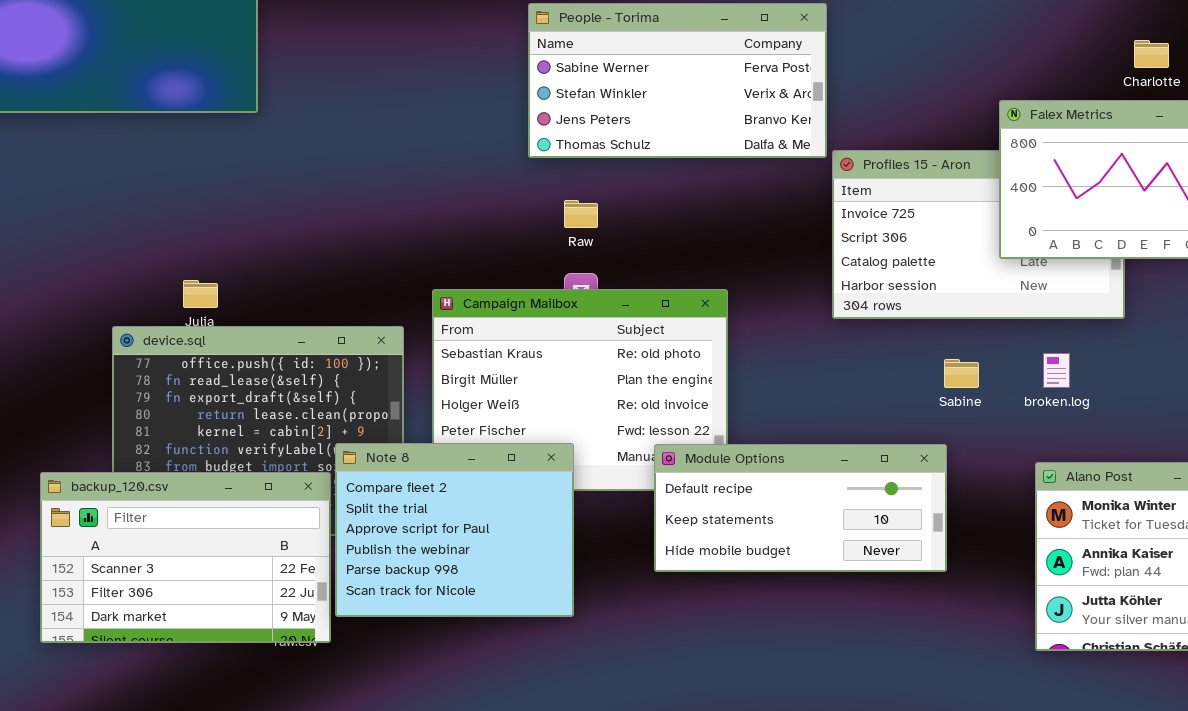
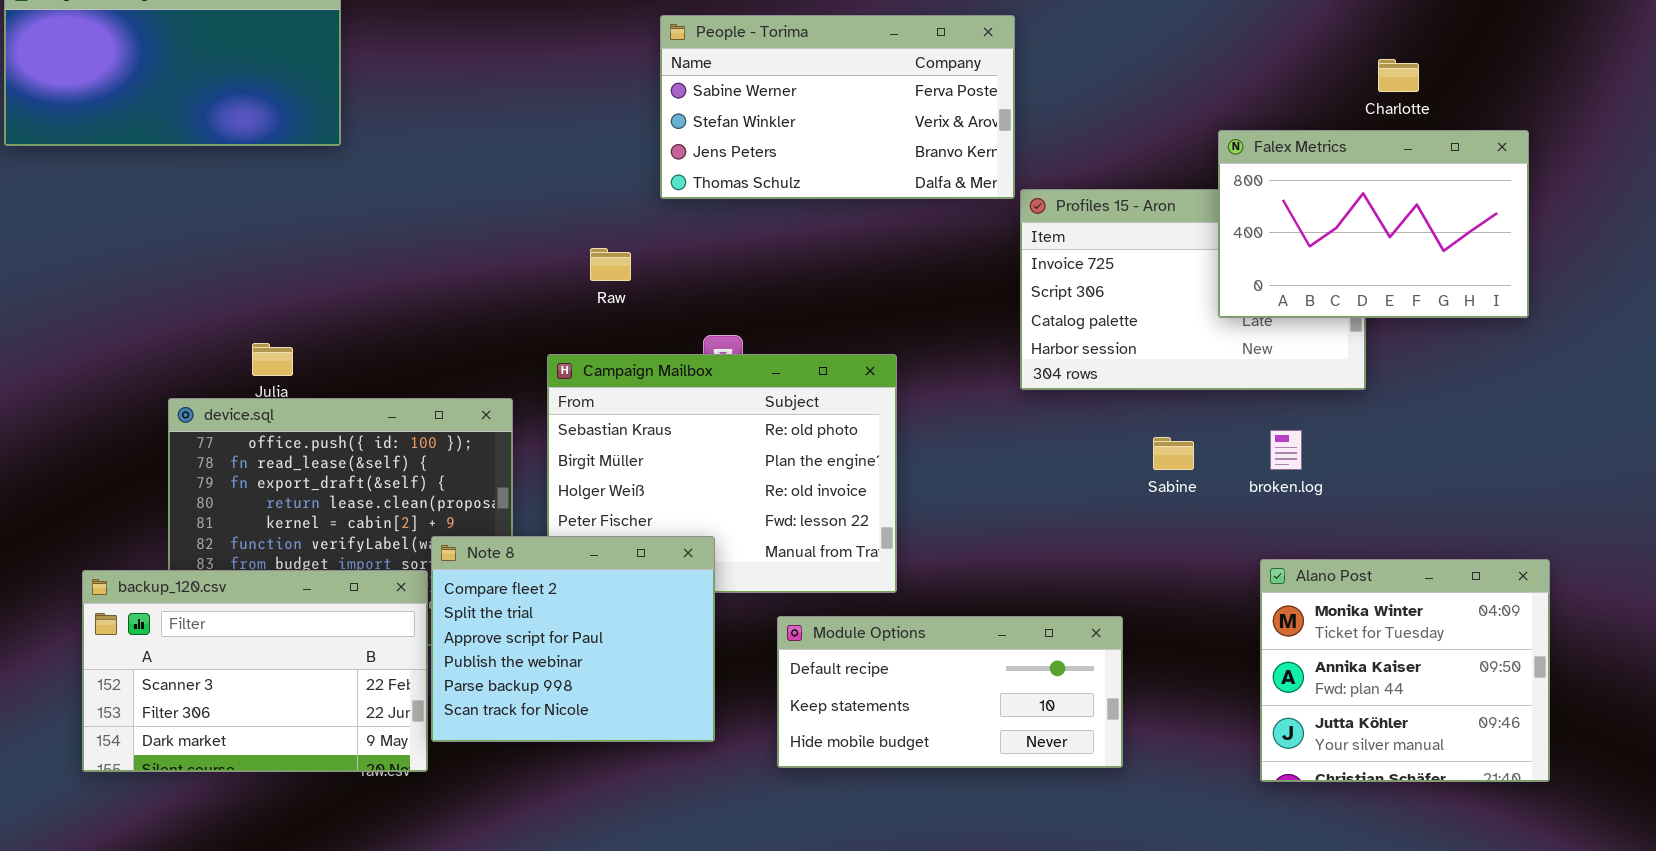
Raw: [564,200,598,228] -> [590,248,631,281], moved
Module Options: [654,444,947,572] -> [777,616,1123,768], moved

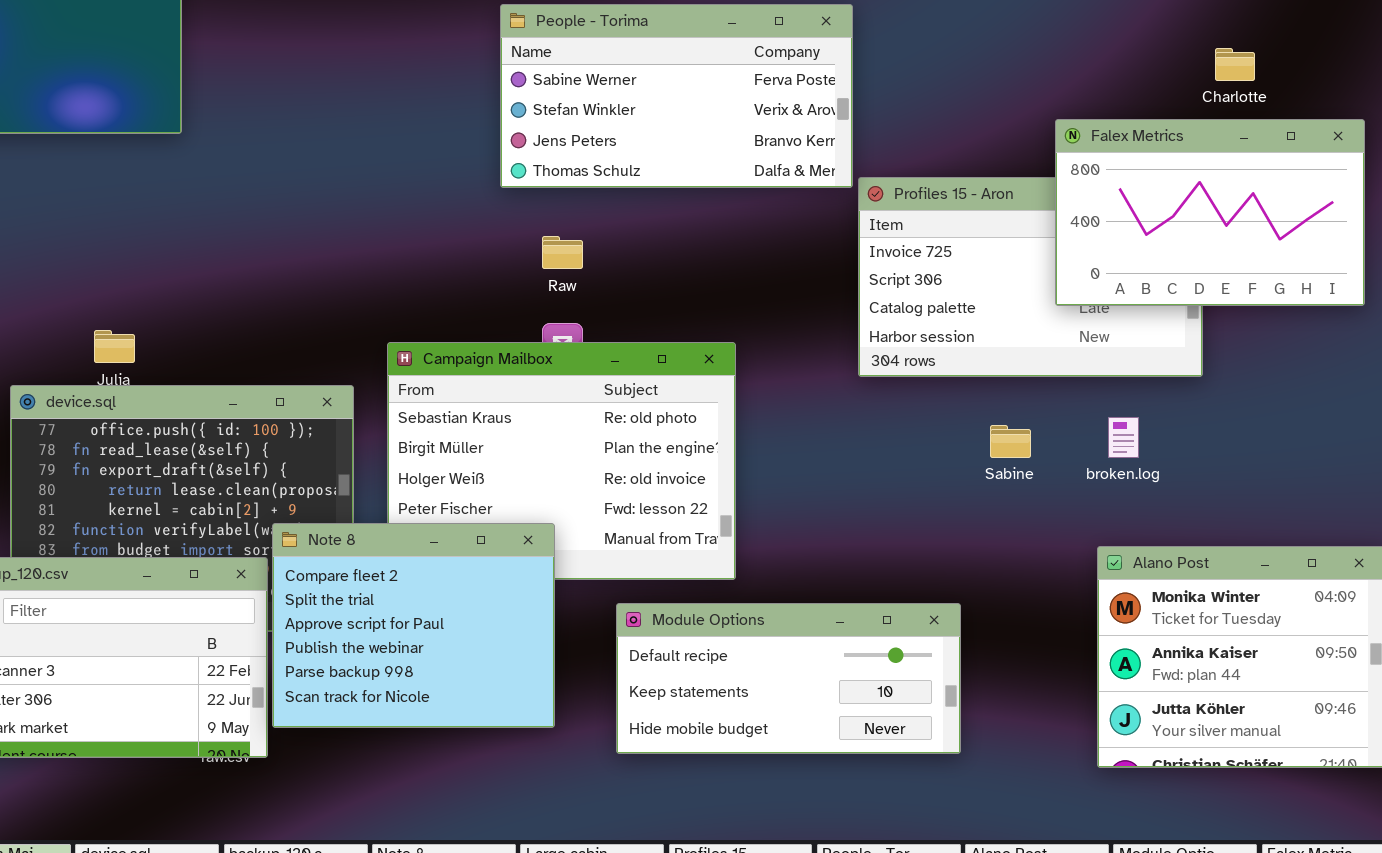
Raw: [590,248,631,281] -> [542,236,583,269], moved

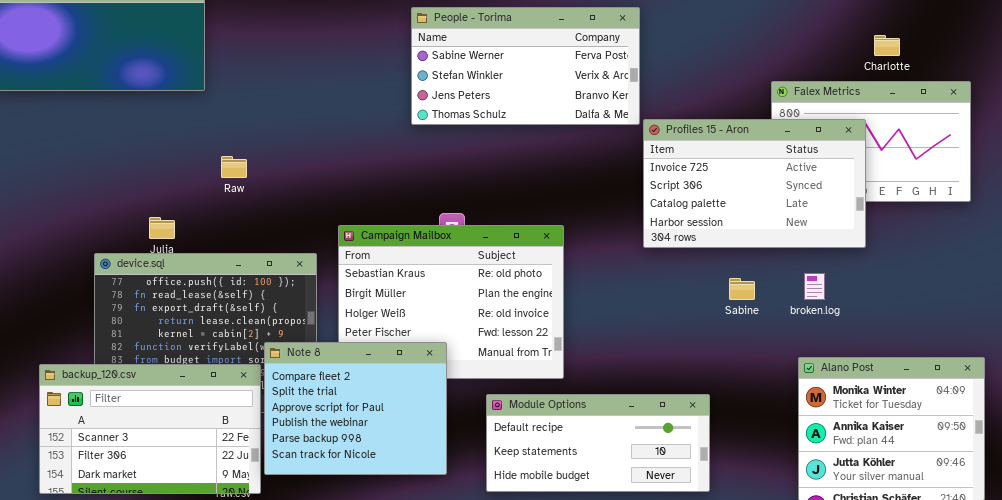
Profiles 15 - Aron: [858,177,1203,377] -> [643,119,866,248], raised
Raw: [542,236,583,269] -> [221,156,247,178], moved

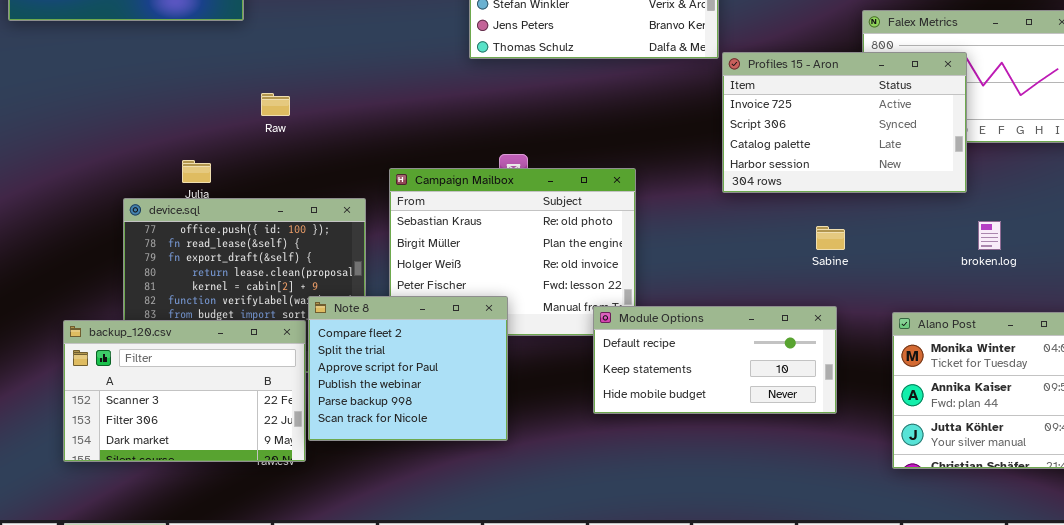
broken.log: [804,273,825,300] -> [978,221,1001,250], moved
Module Options: [486,394,710,492] -> [593,306,837,414], moved

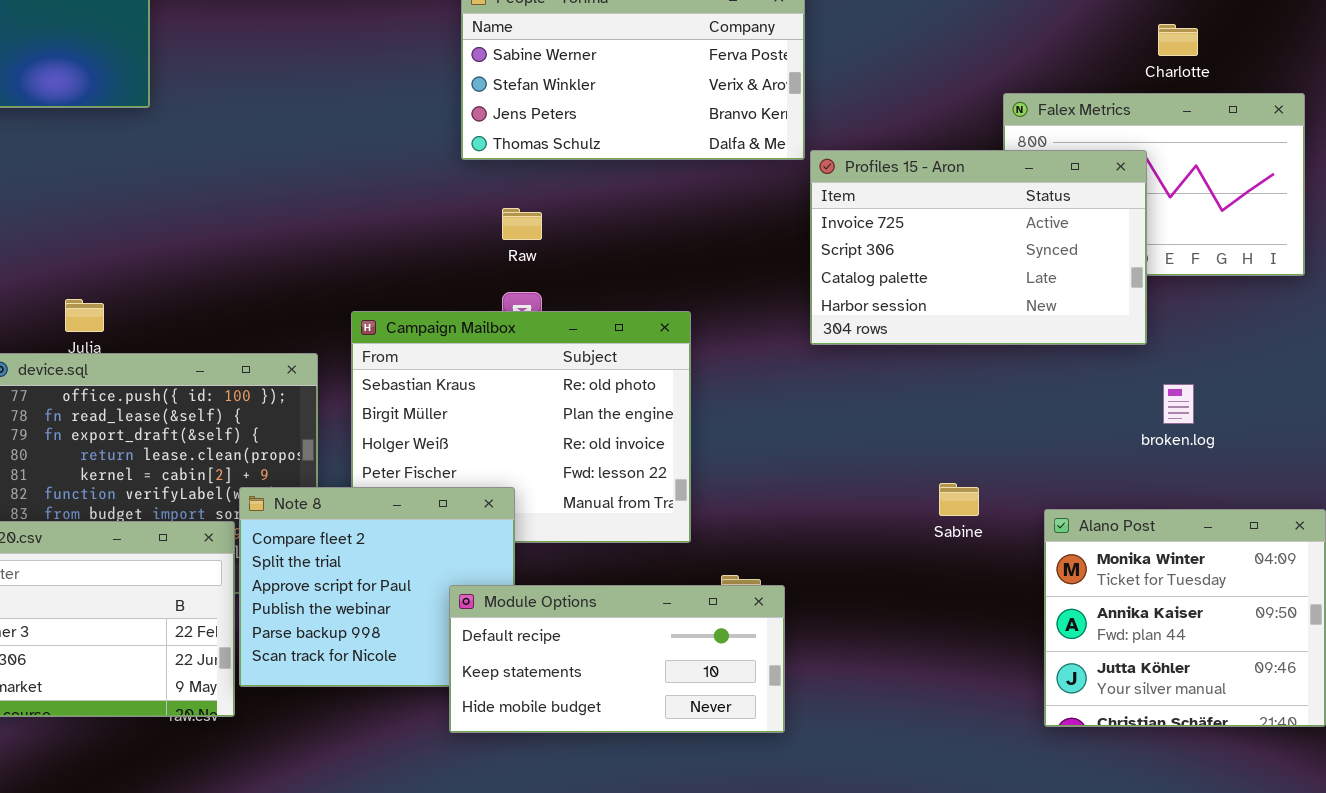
Raw: [261,93,290,116] -> [502,208,542,240], moved
Sabine: [816,226,845,250] -> [939,483,979,516], moved
Module Options: [593,306,837,414] -> [449,585,785,733], moved

